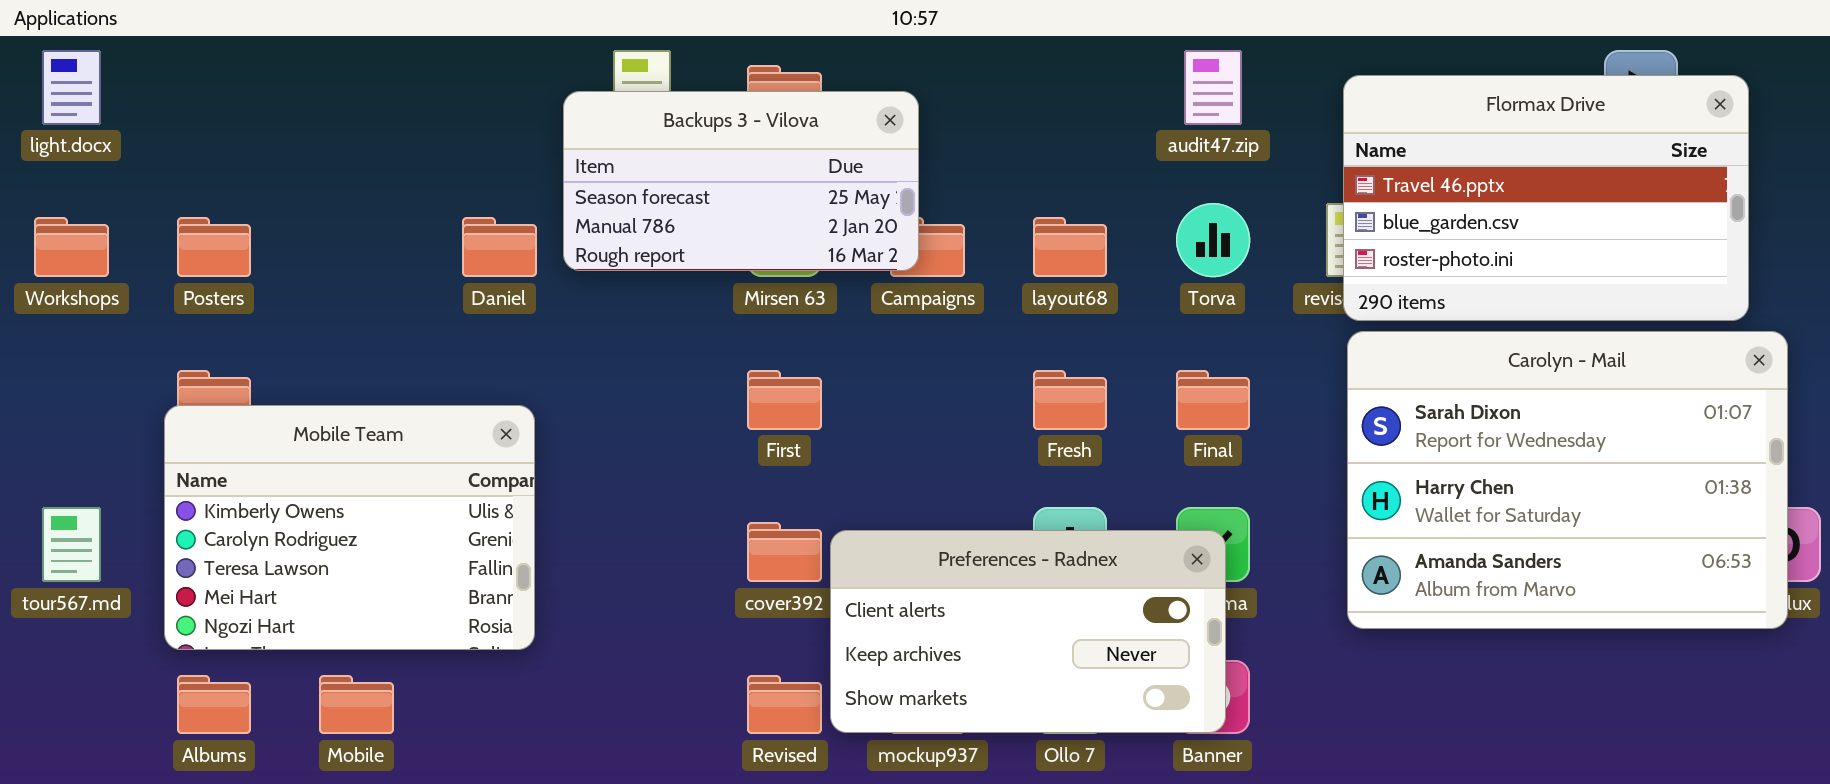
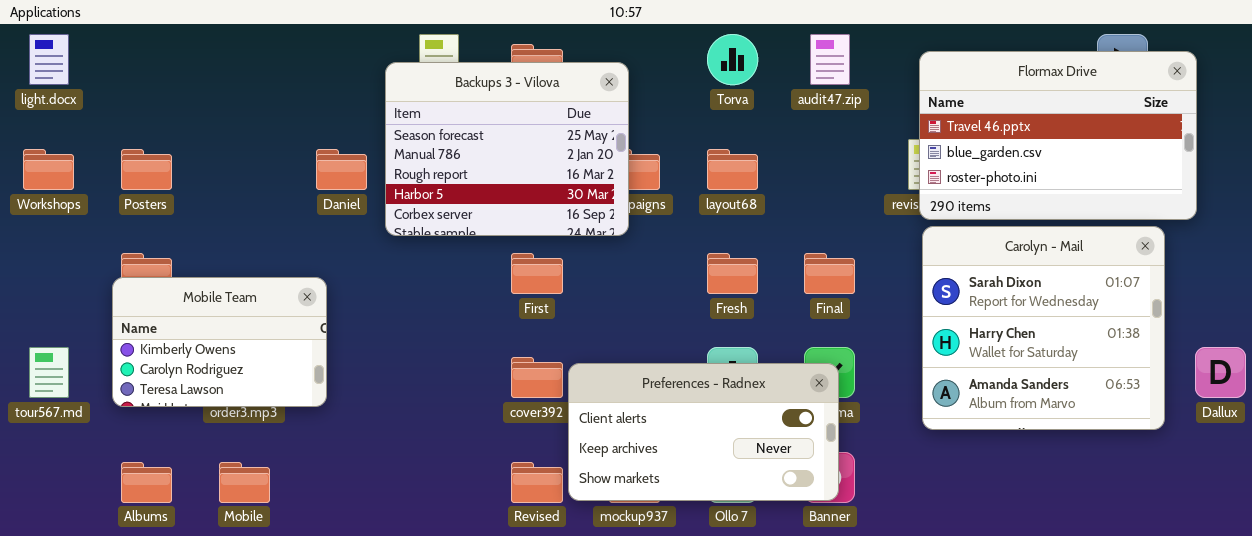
Backups 3 - Vilova: [563,91,919,271] -> [385,62,629,236], resized
Torva: [1176,203,1250,277] -> [707,34,758,85], moved
Carolyn - Mail: [1347,331,1788,629] -> [922,226,1165,430], resized
Mobile Team: [164,405,535,650] -> [112,277,327,407], resized

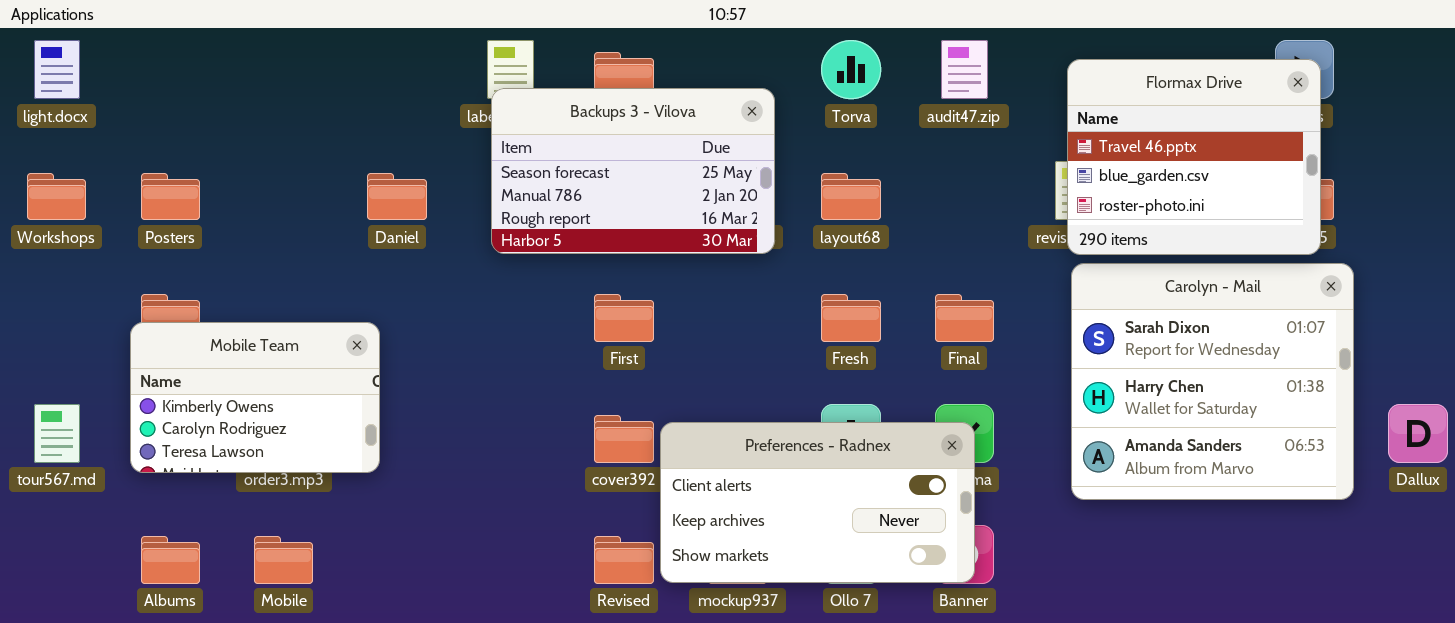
Flormax Drive: [919,51,1197,220] -> [1067,59,1321,255], resized
Backups 3 - Vilova: [385,62,629,236] -> [491,88,775,254], moved, resized

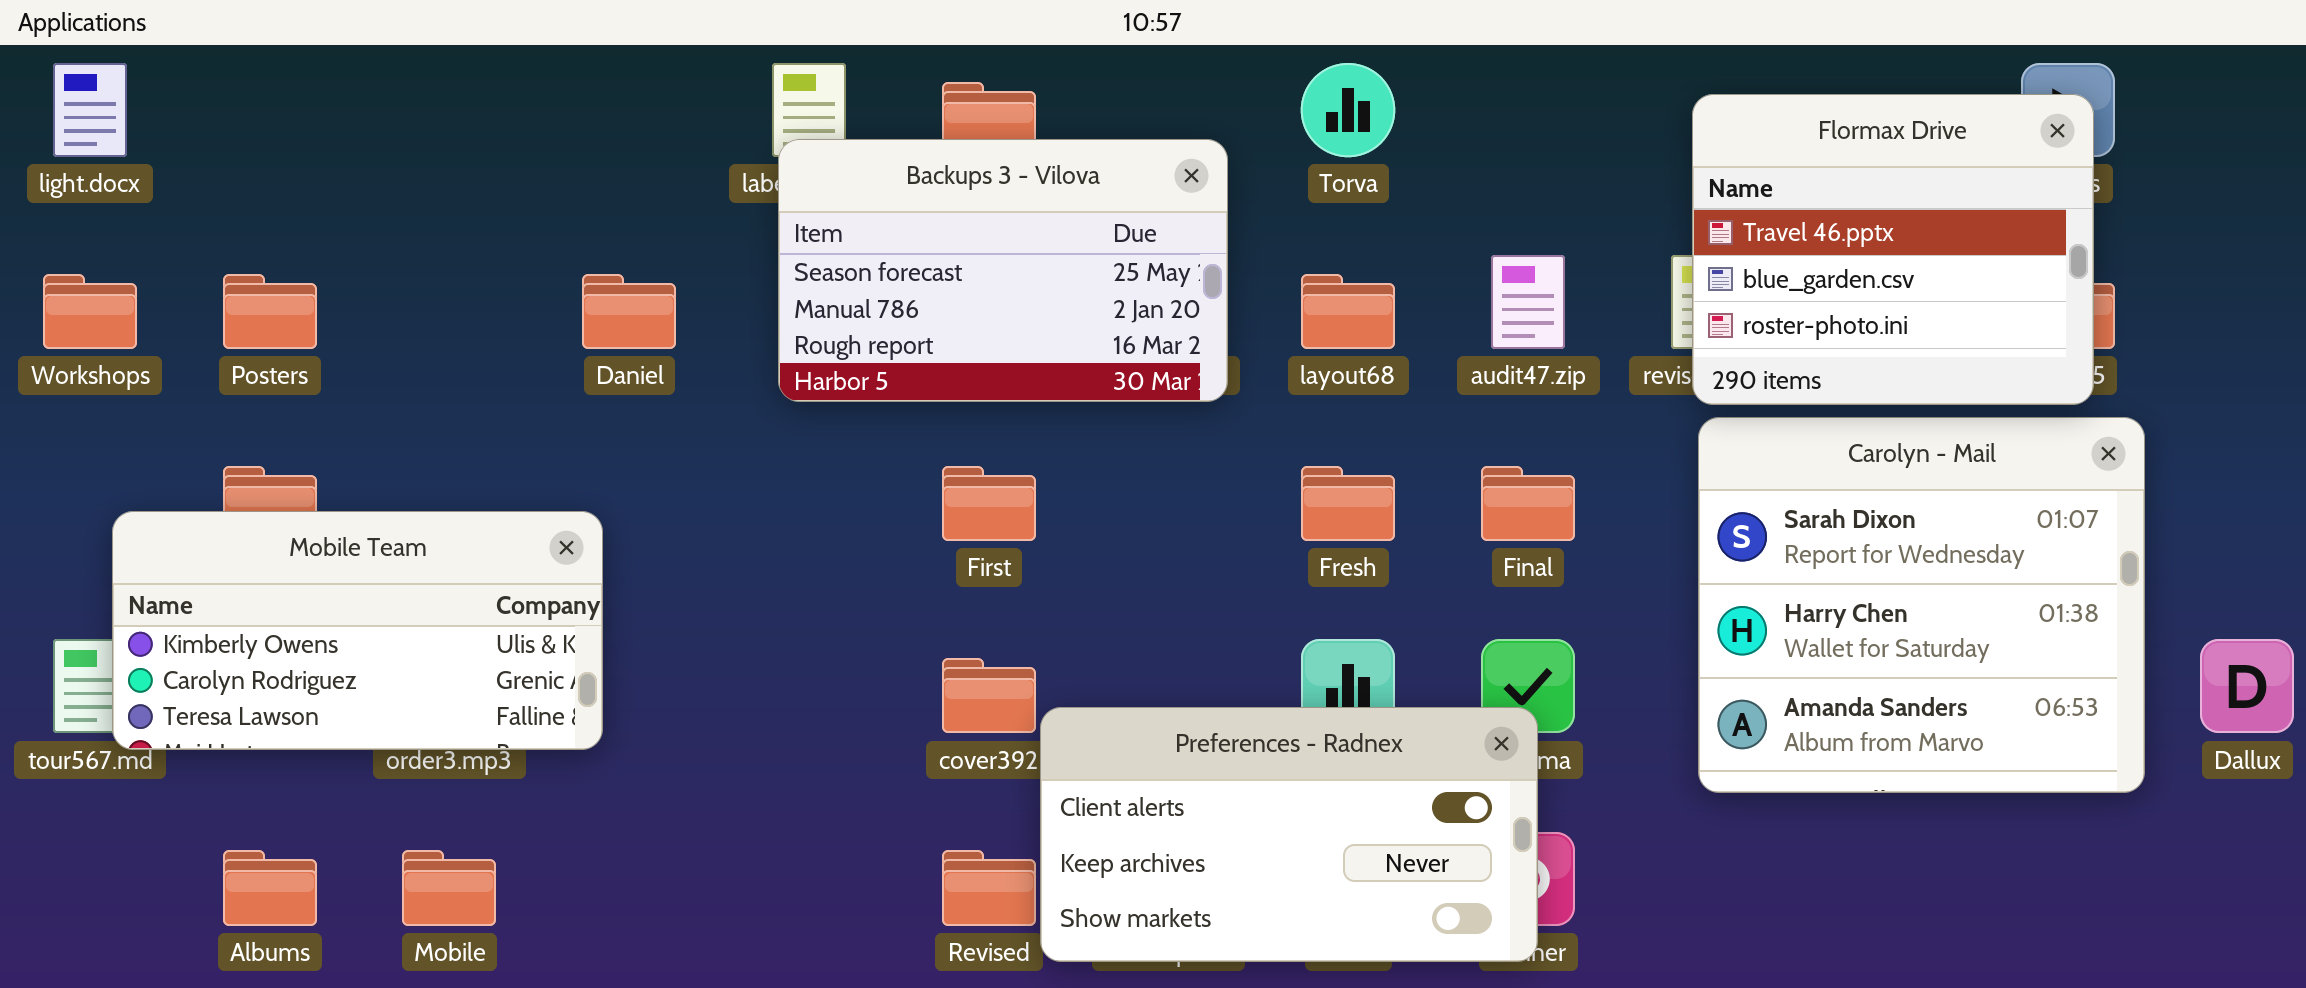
audit47.zip: [941,40,988,99] -> [1491,255,1565,349], moved
Mobile Team: [130,322,380,473] -> [112,511,603,750], resized
Preferences - Radnex: [660,422,975,583] -> [1040,707,1538,962], moved

